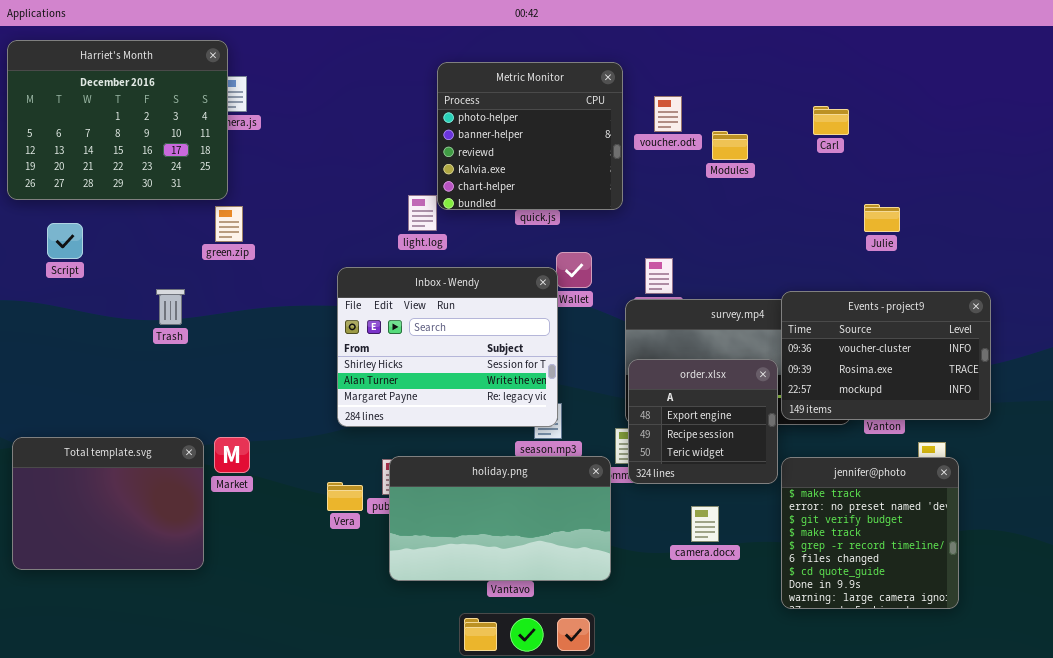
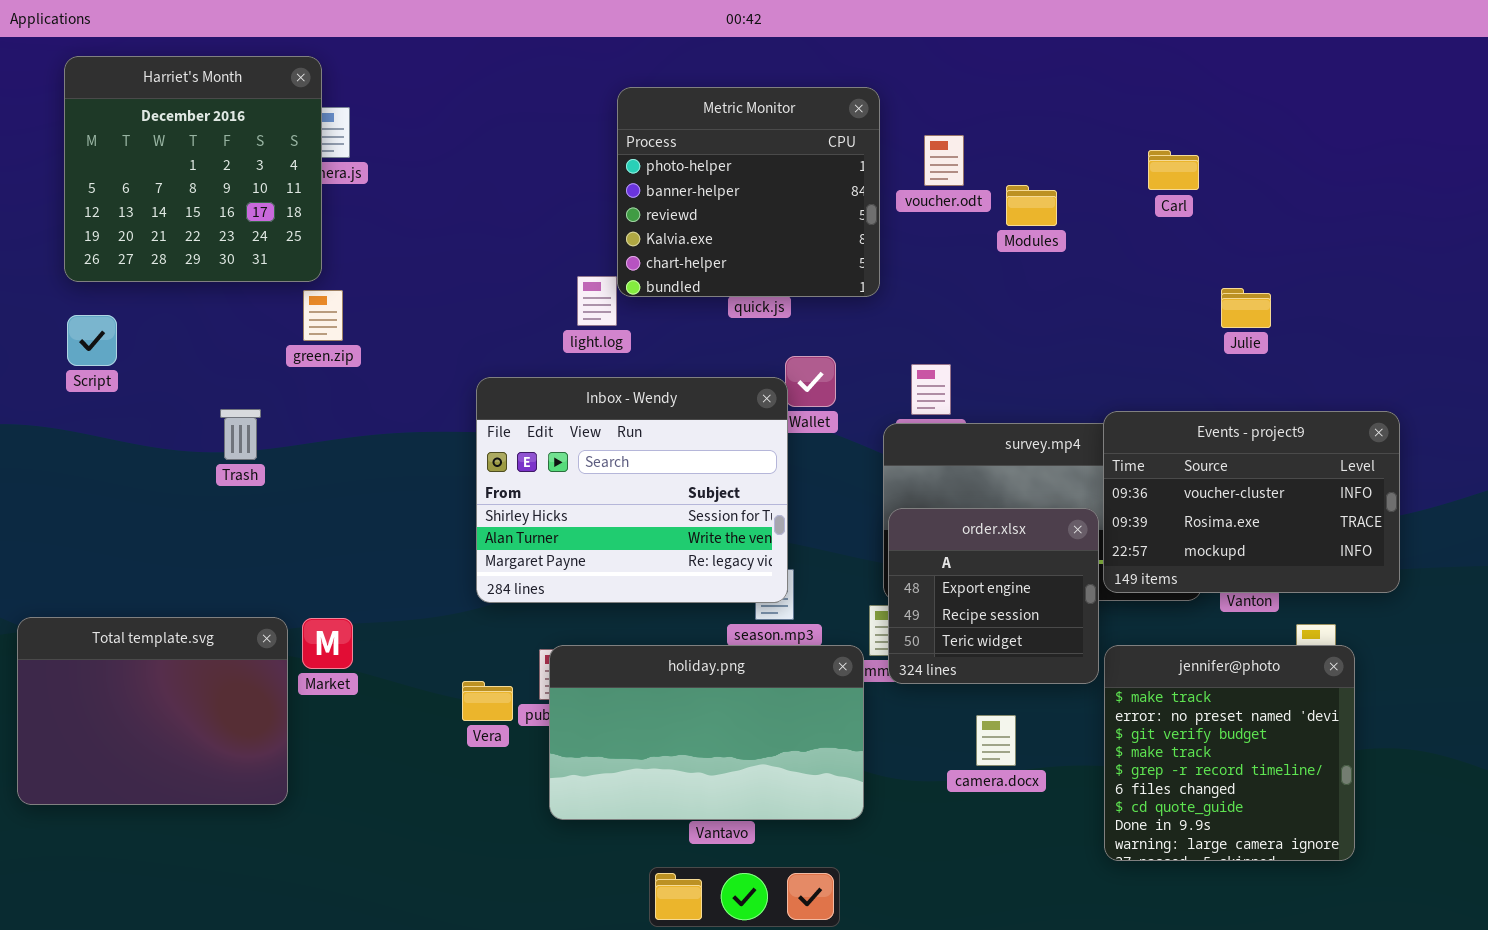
Harriet's Month: [7,40,228,200] -> [64,56,322,282], resized

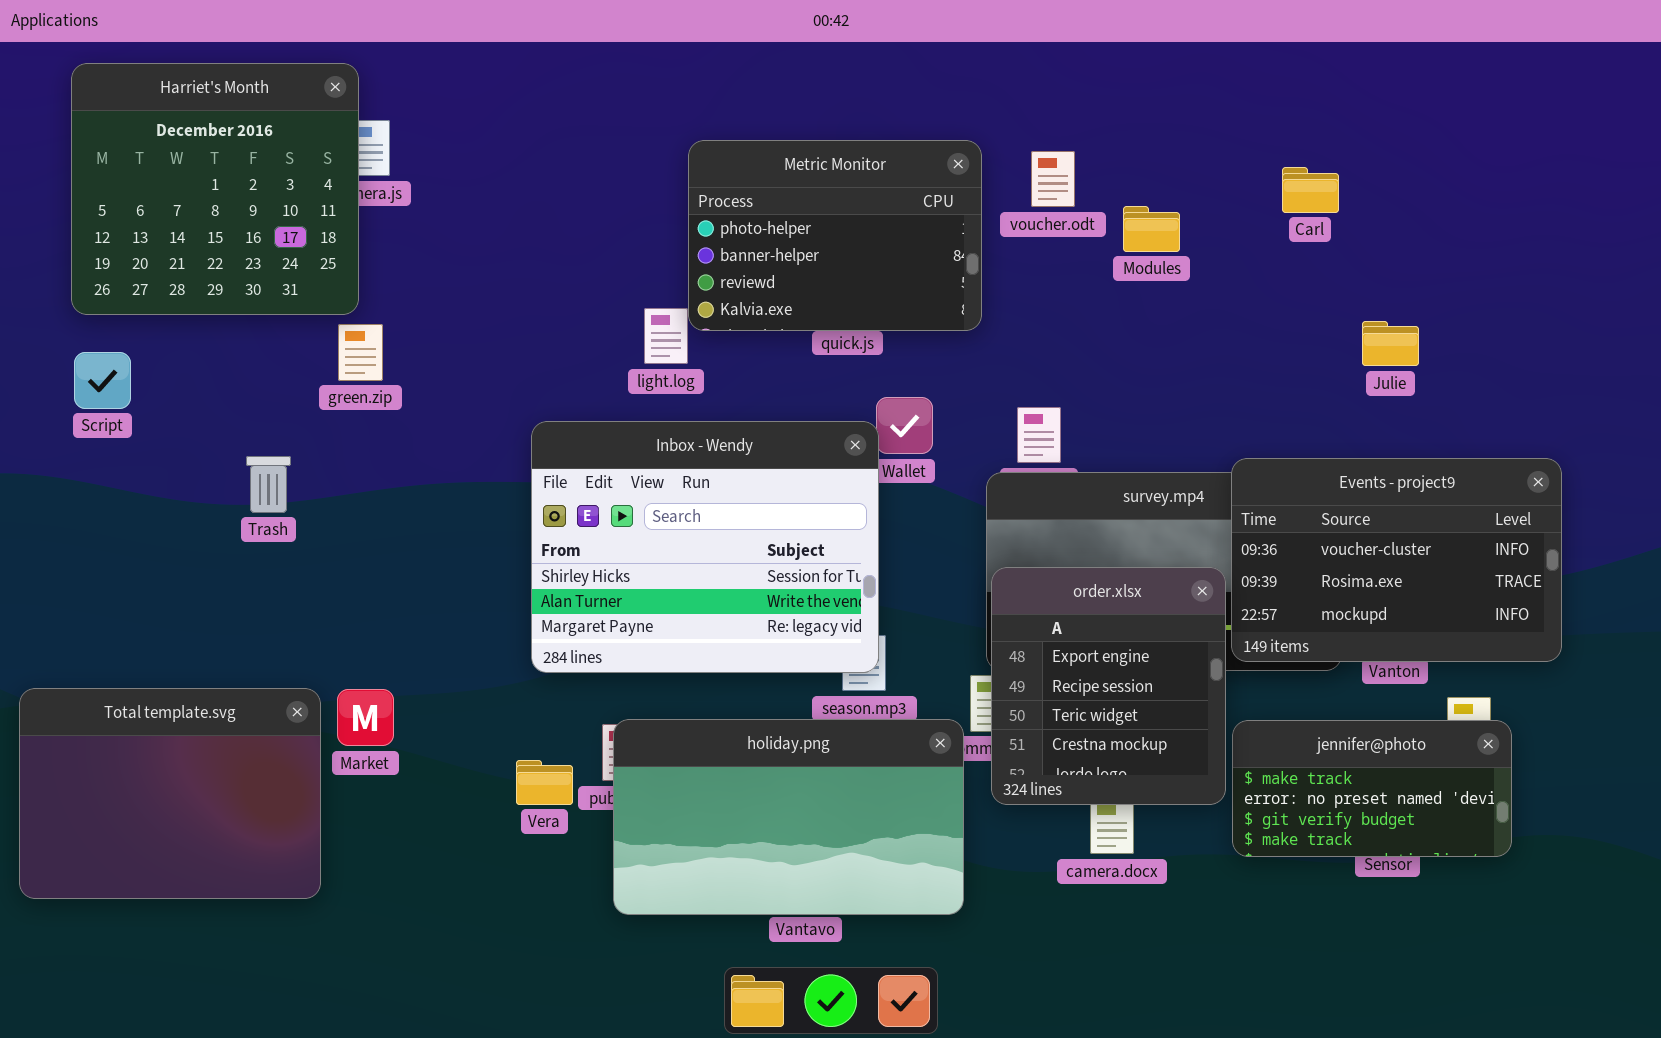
Metric Monitor: [617,87,880,297] -> [688,140,982,331], resized
order.xlsx: [888,508,1099,684] -> [991,567,1226,805], resized
jennifer@photo: [1104,645,1355,861] -> [1232,720,1512,857], resized

